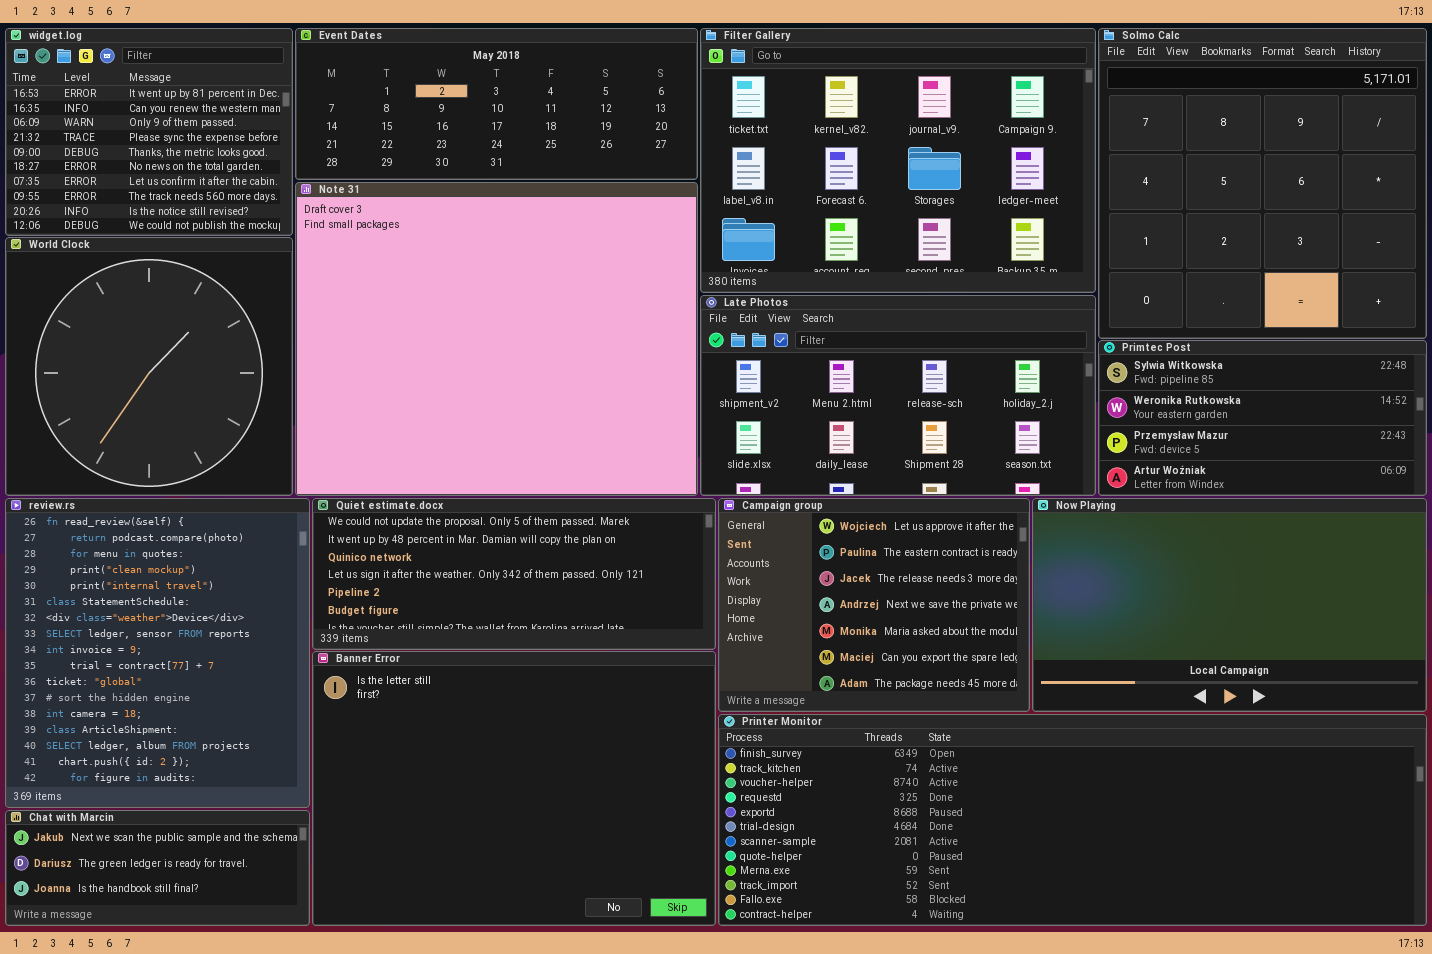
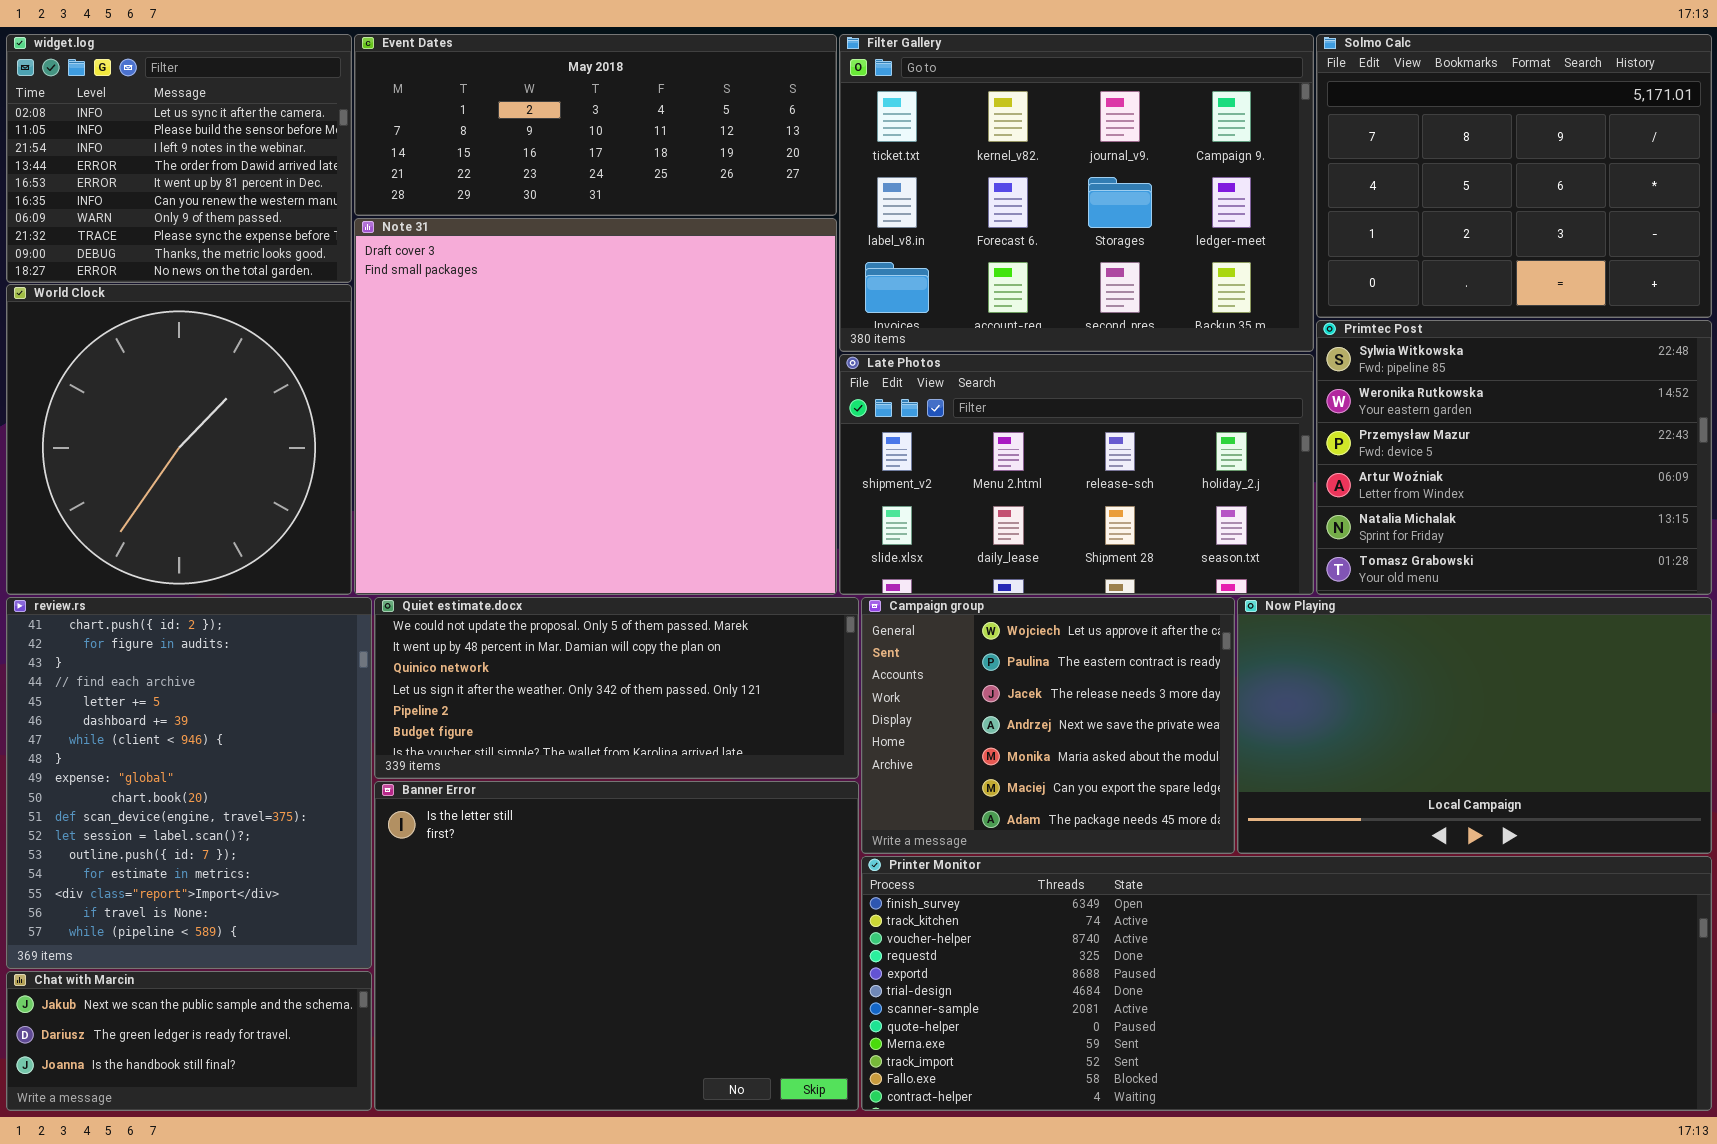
widget.log: [5,28,293,236] -> [6,34,352,283], scrolled up 4 rows
Solmo Calc: [1098,28,1427,339] -> [1316,34,1712,318], resized
Primtec Post: [1098,340,1427,496] -> [1316,320,1712,595], resized
review.rs: [5,498,310,808] -> [6,597,372,969], scrolled down 15 rows

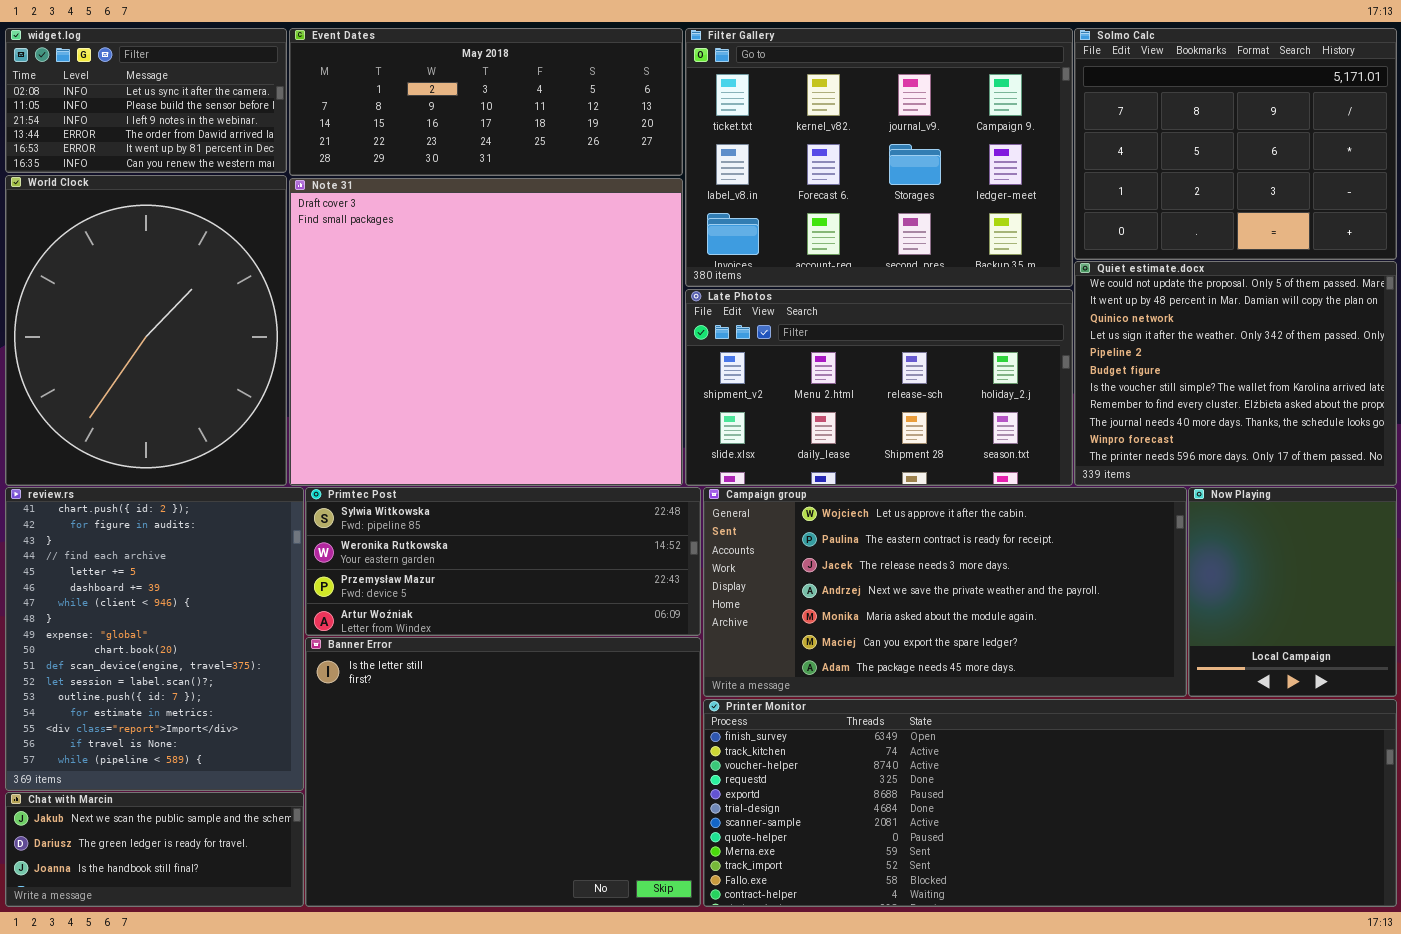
widget.log: [6,34,352,283] -> [5,28,287,173], resized
World Clock: [6,284,352,595] -> [5,175,287,486], resized
Primtec Post: [1316,320,1712,595] -> [305,487,701,636], moved, resized
Quiet estimate.docx: [374,597,859,779] -> [1074,261,1397,486], moved, resized
Campaign group: [861,597,1235,854] -> [703,487,1187,697], resized
Now Playing: [1237,597,1712,854] -> [1188,487,1397,697], resized

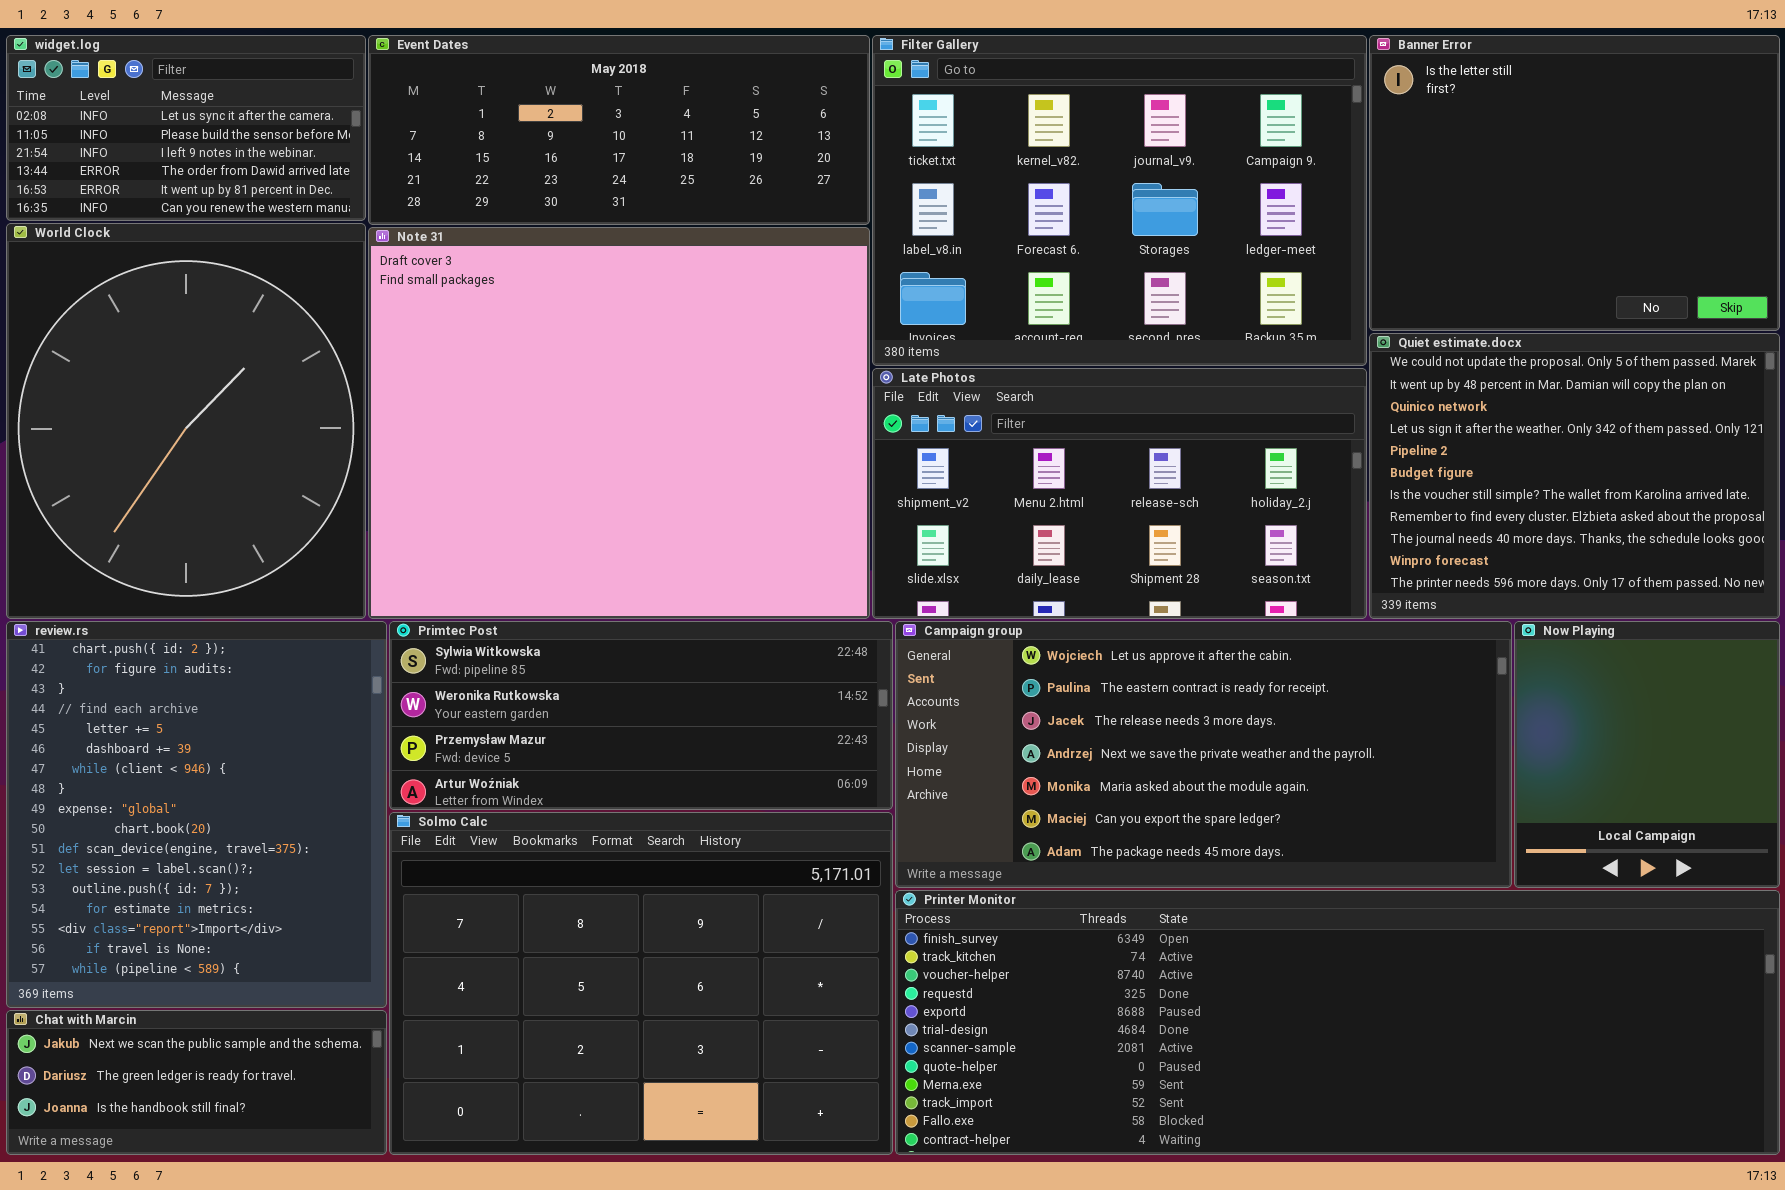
Solmo Calc: [1074,28,1397,260] -> [389,812,893,1155], moved, resized
Banner Error: [305,637,701,907] -> [1369,35,1780,331], moved, resized

